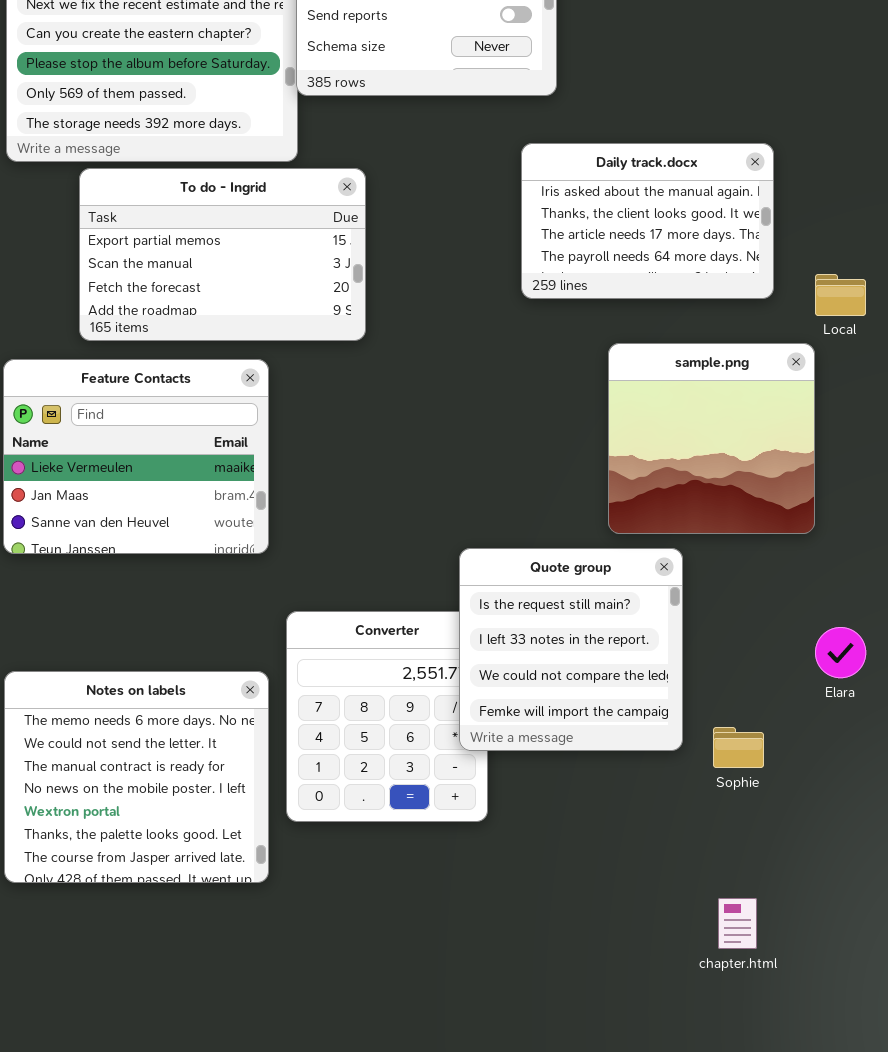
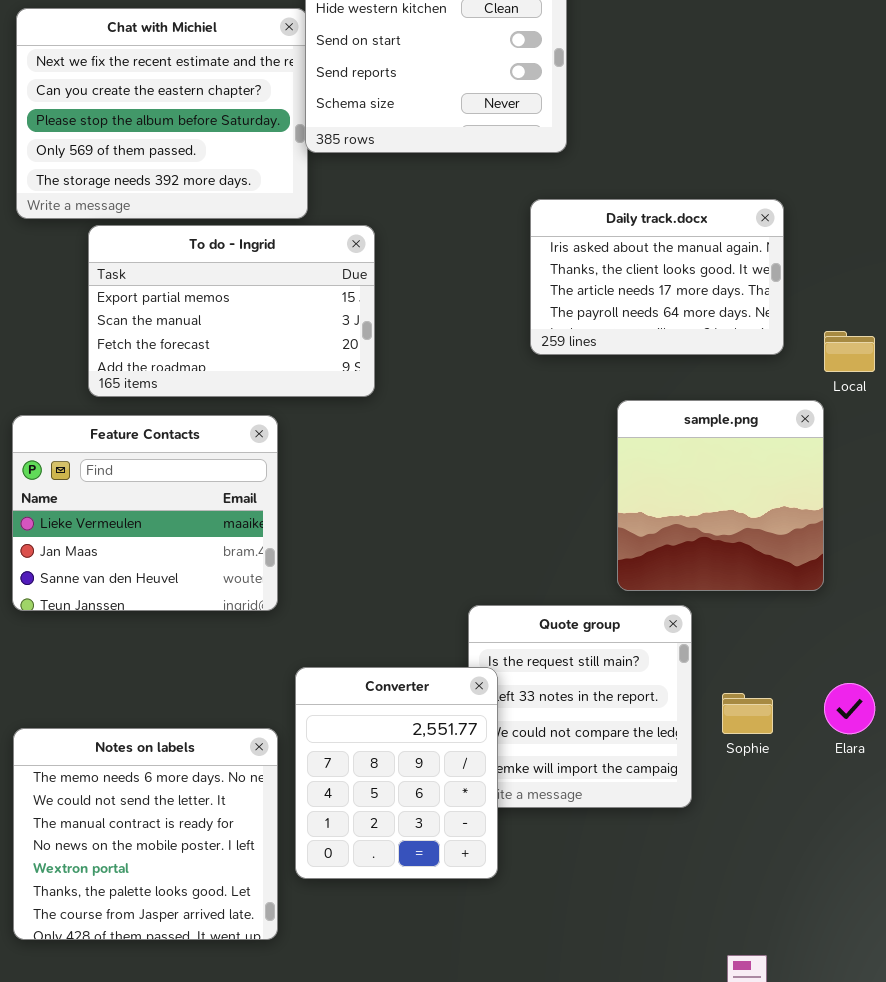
Converter: [286,611,488,822] -> [295,667,498,879], raised
Sophie: [713,727,764,768] -> [722,693,773,734], moved

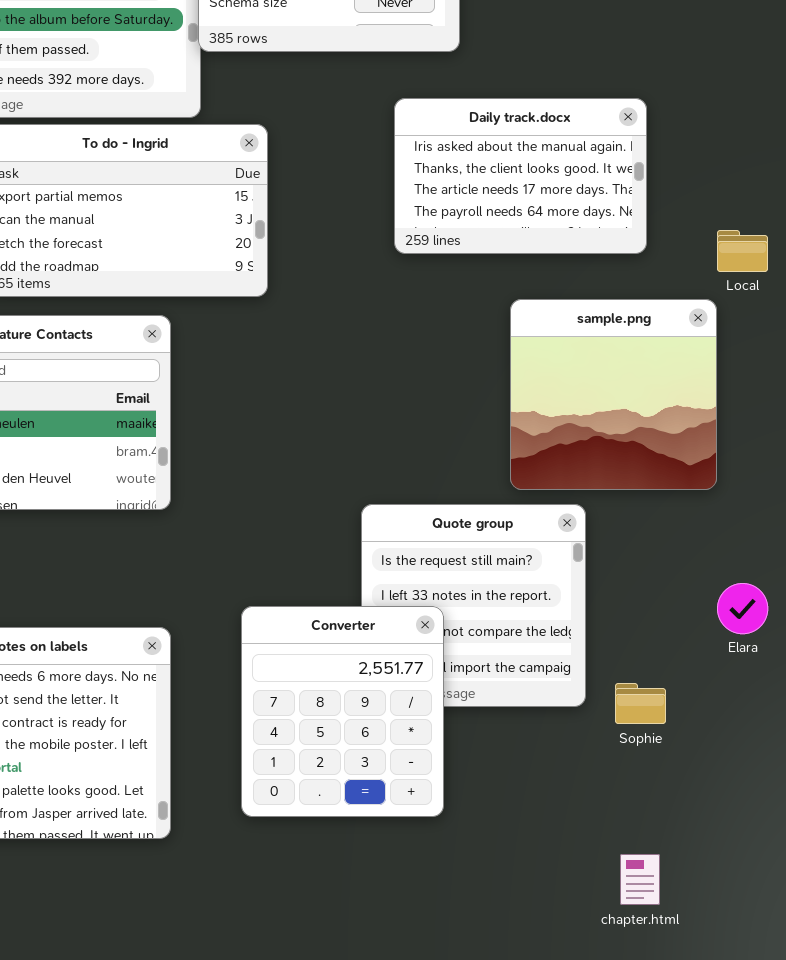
Daily track.docx: [530,199,784,355] -> [394,98,647,254], moved
Converter: [295,667,498,879] -> [241,606,444,817], moved
Sophie: [722,693,773,734] -> [615,683,666,724], moved

